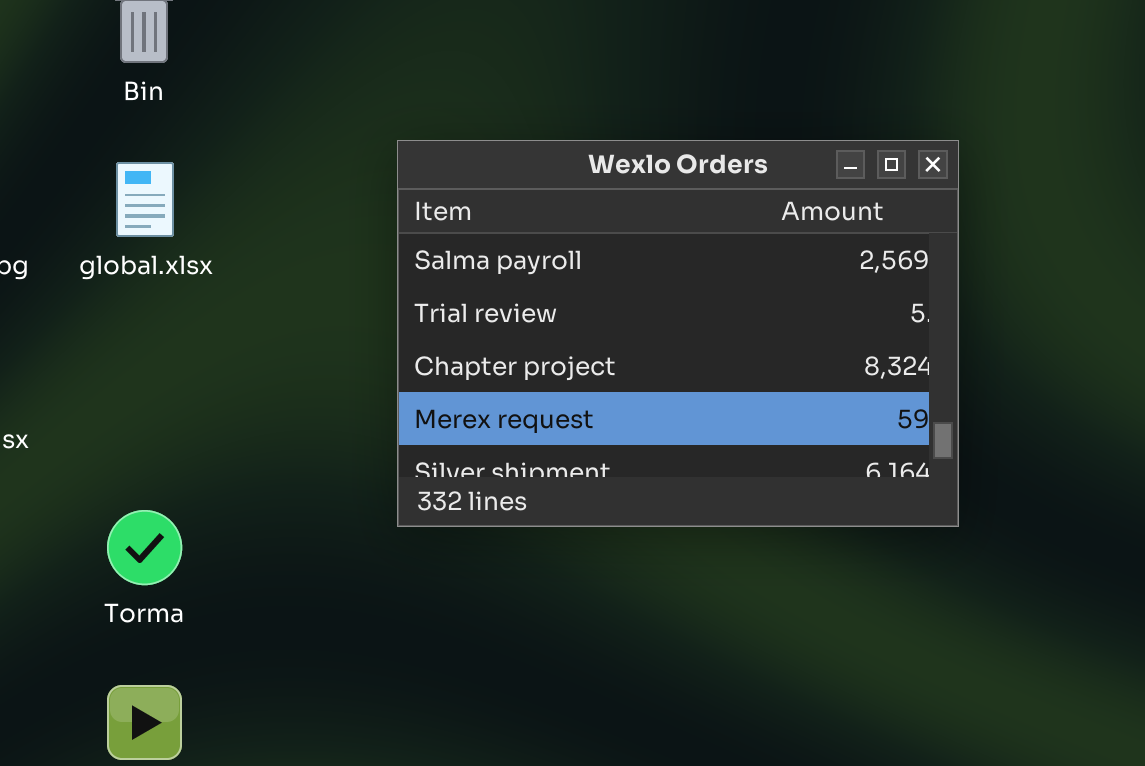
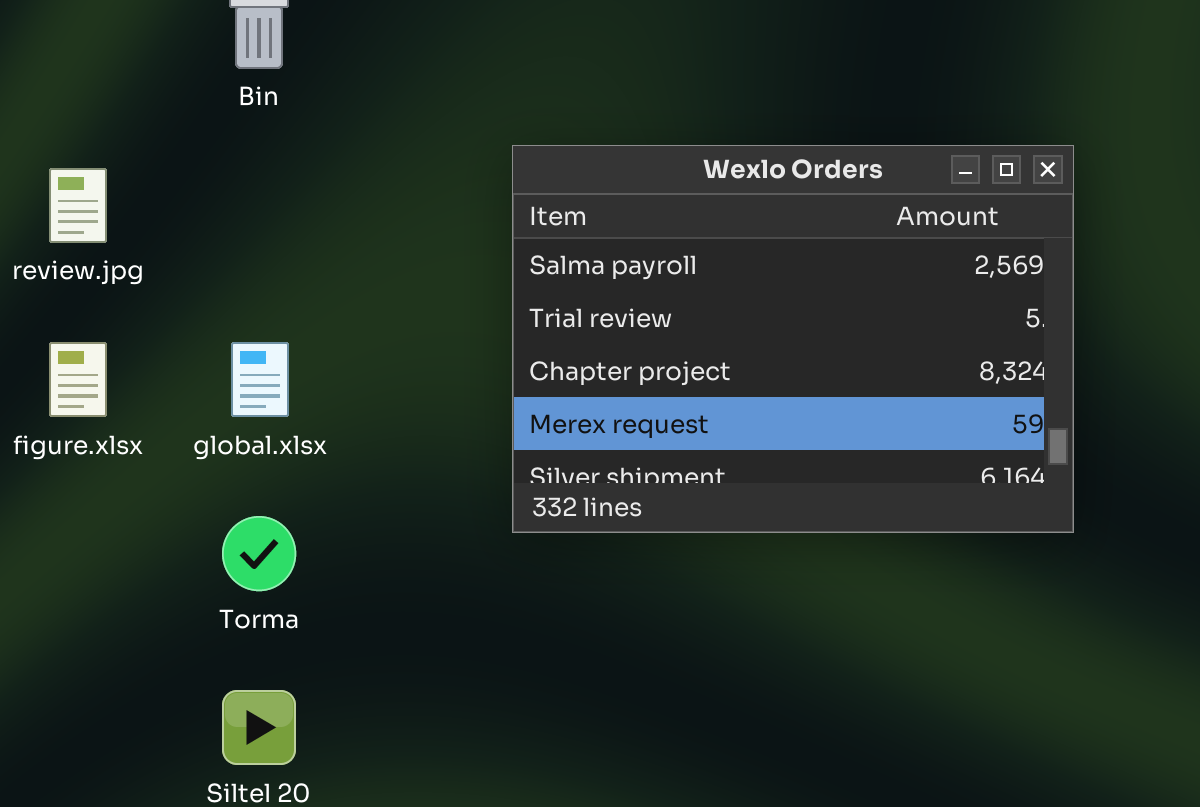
global.xlsx: [116,162,174,237] -> [231,342,289,417], moved

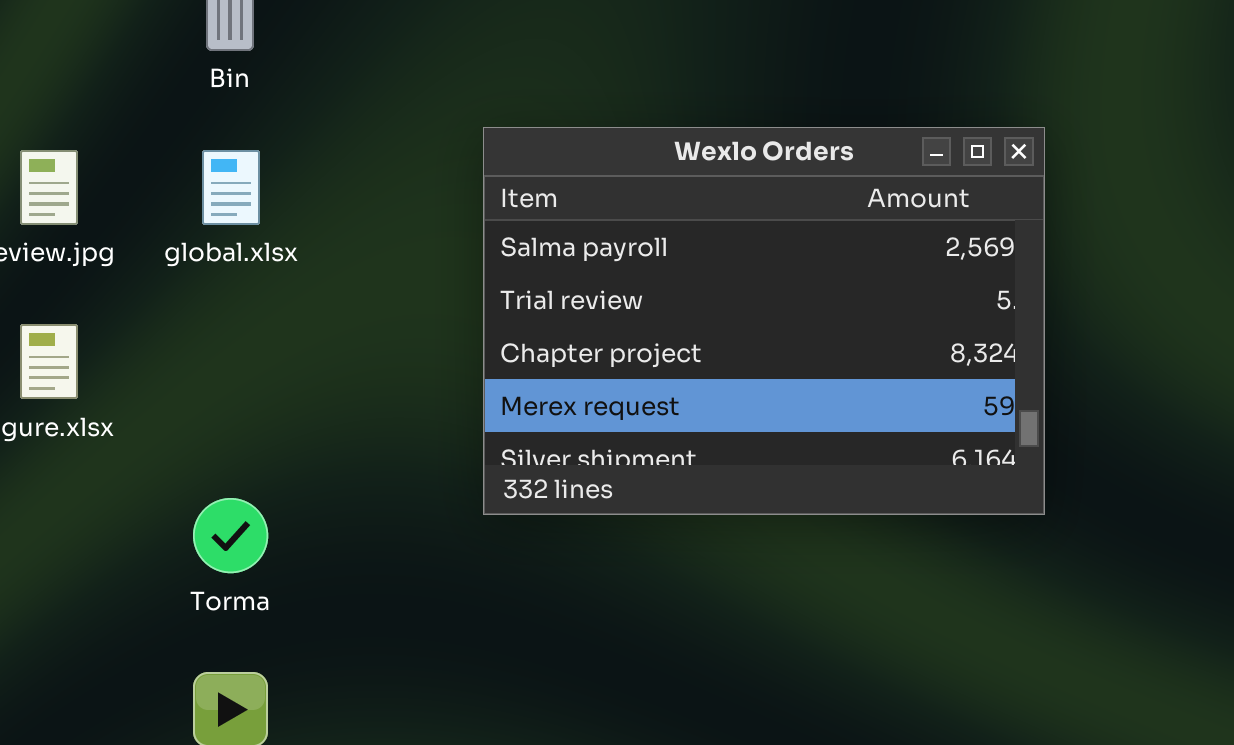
global.xlsx: [231,342,289,417] -> [202,150,260,225], moved

